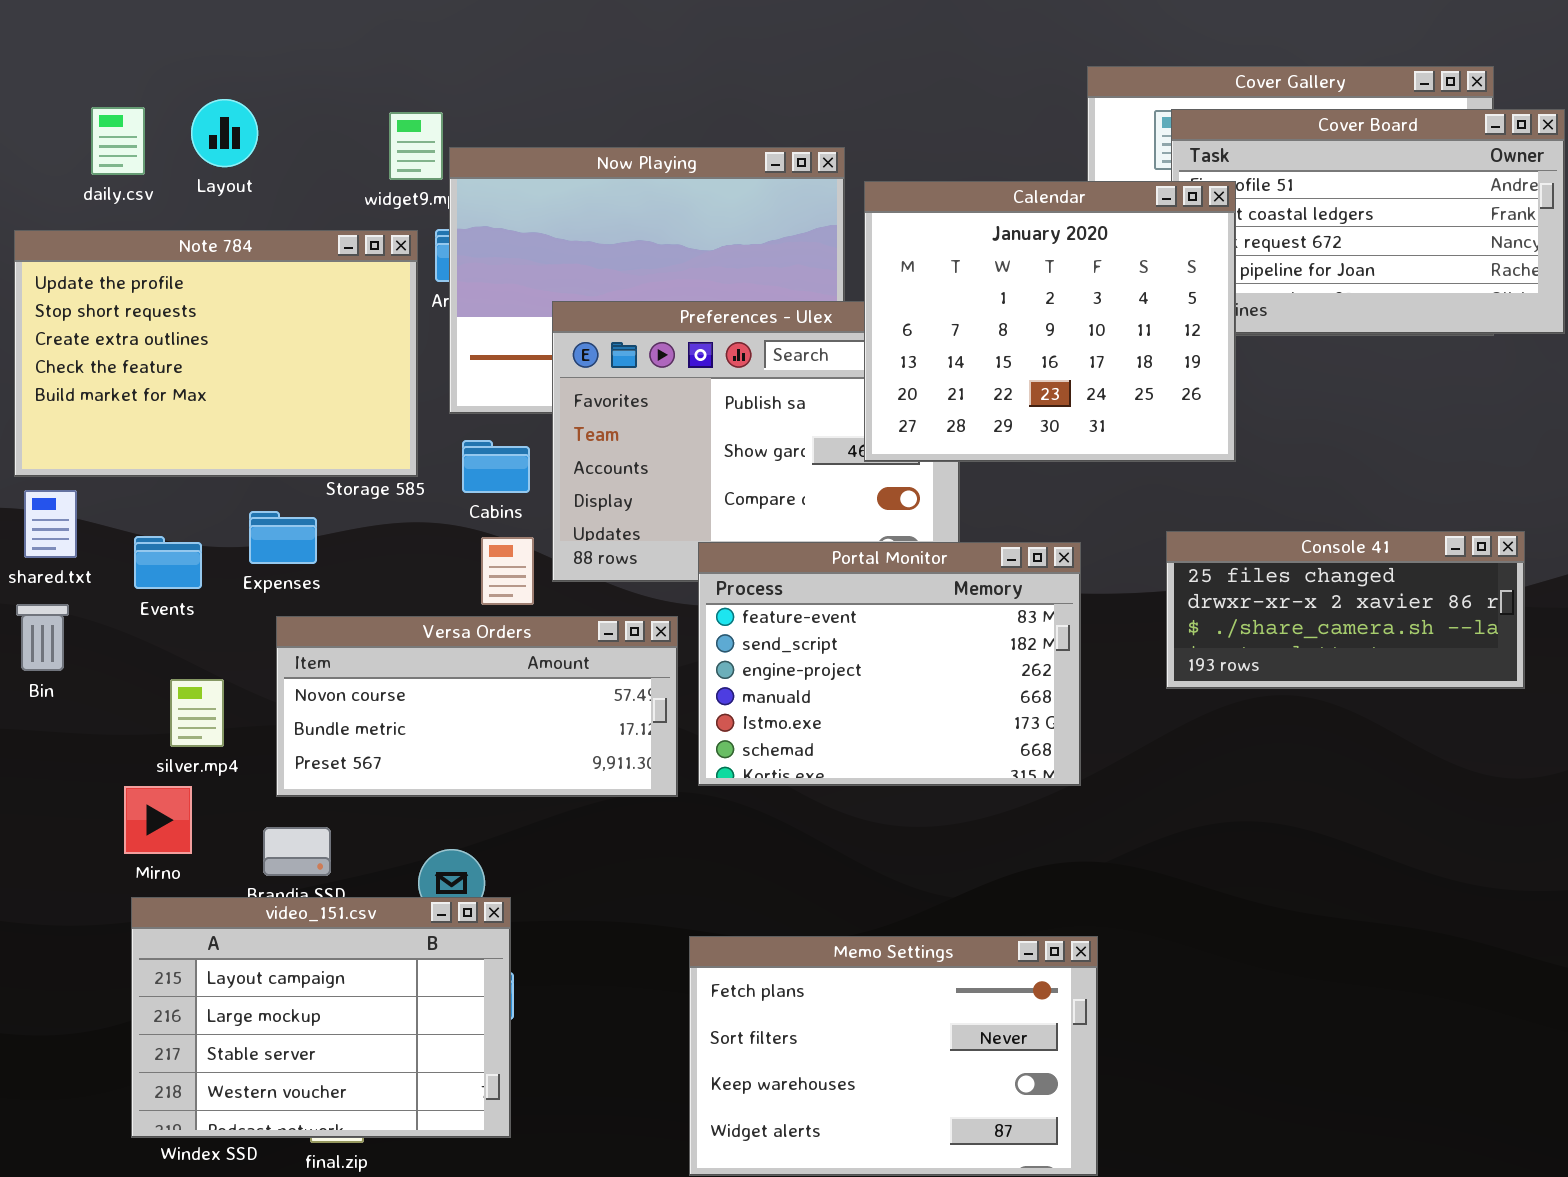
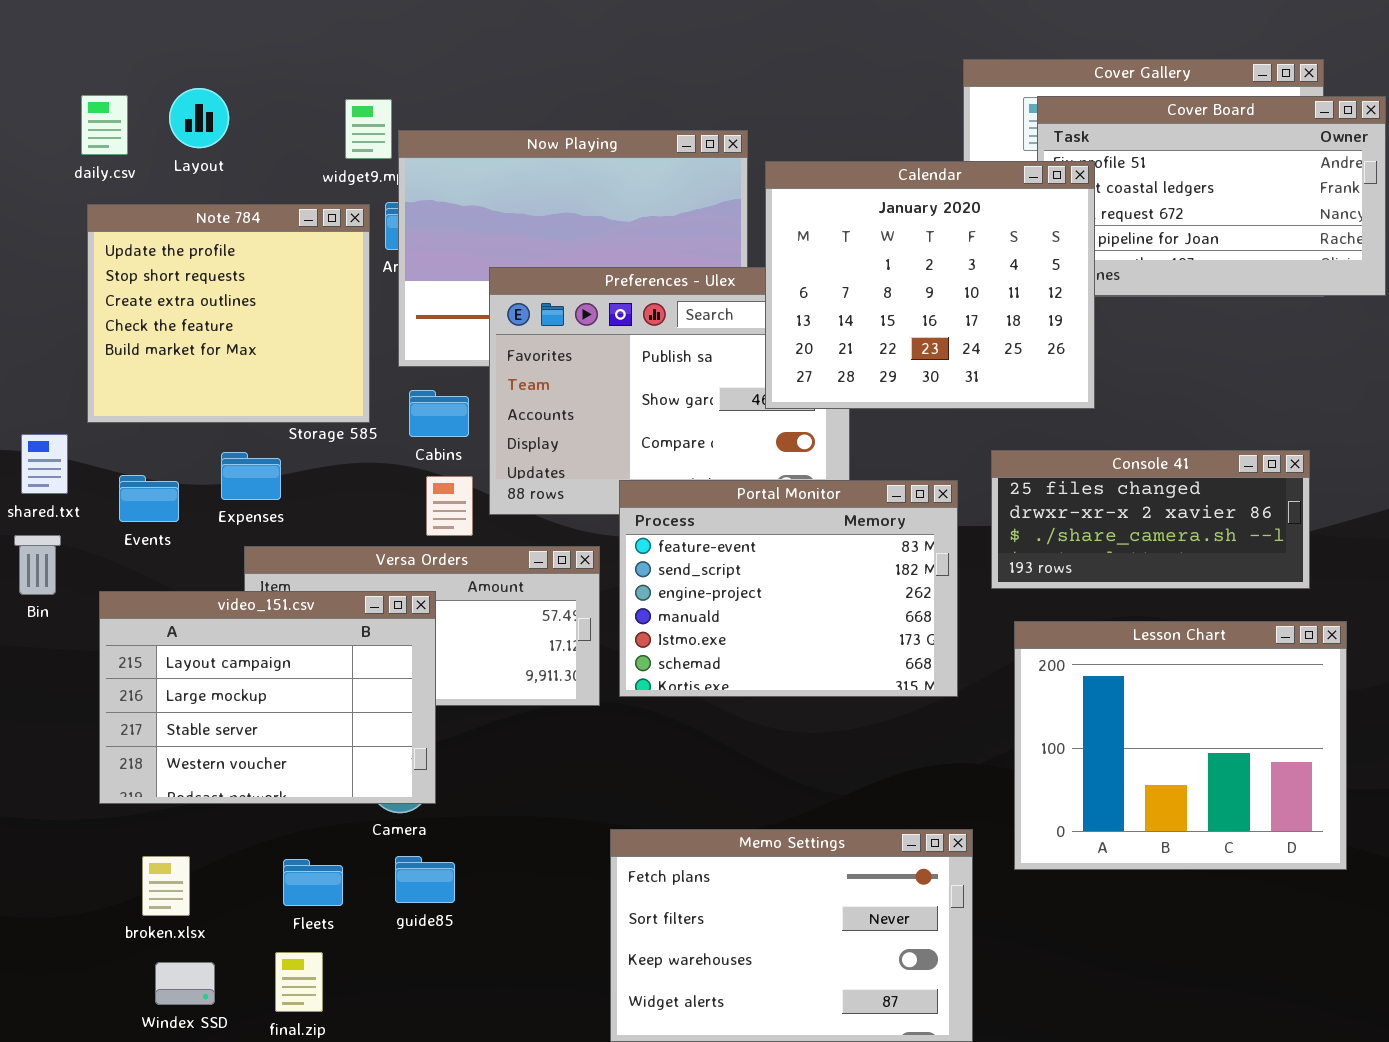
Note 784: [14,230,418,477] -> [87,204,370,423], resized
Console 41: [1166,531,1525,689] -> [991,450,1310,589], moved
Lesson Chart: none -> [1014,621,1347,870], opened
video_151.csv: [131,897,511,1138] -> [99,591,436,804], moved

